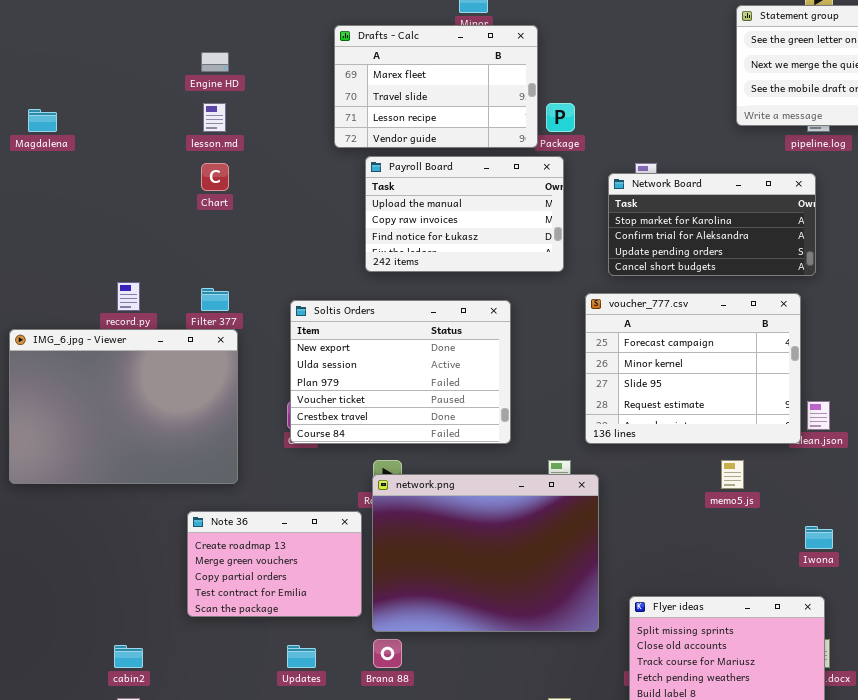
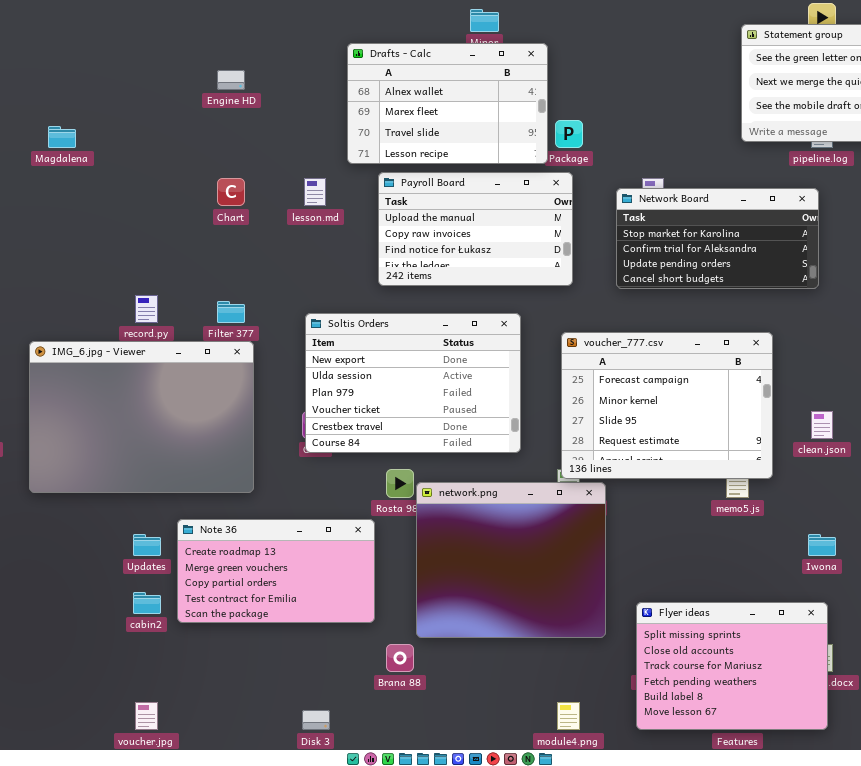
Drafts - Calc: [334,25,538,148] -> [347,43,548,164], scrolled up 1 row
lesson.md: [203,103,226,132] -> [304,178,326,206], moved
voucher_777.csv: [585,293,801,444] -> [561,332,773,479], moved
network.png: [372,474,599,632] -> [416,482,606,638], resized
Note 36: [187,511,362,617] -> [177,519,375,623], resized
cabin2: [114,645,143,668] -> [133,592,161,614], moved
Updates: [287,645,316,668] -> [133,534,161,556], moved

